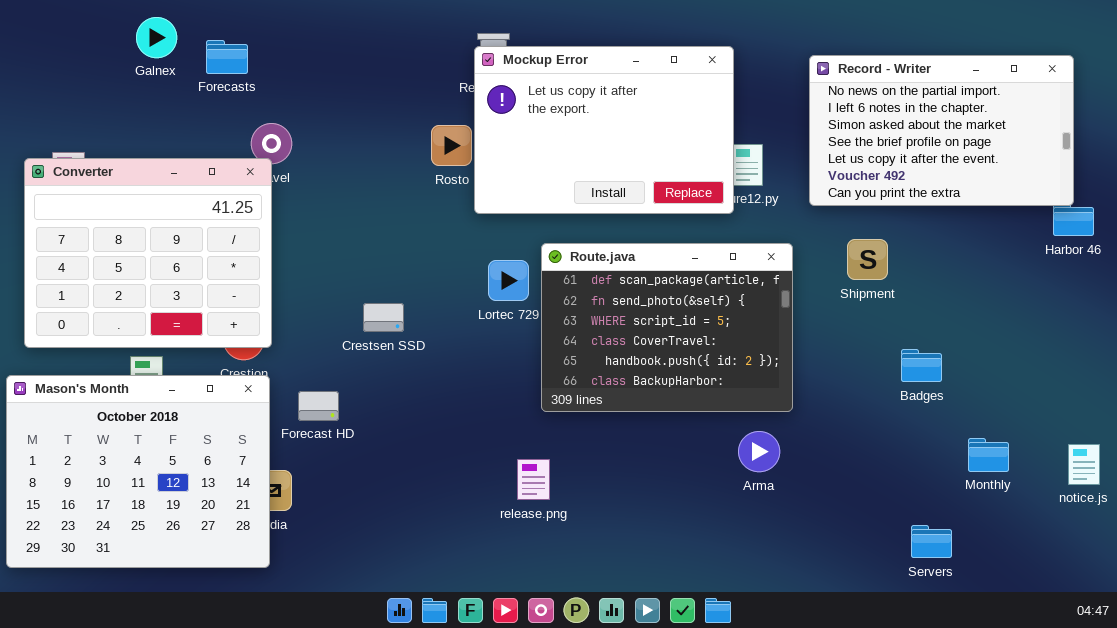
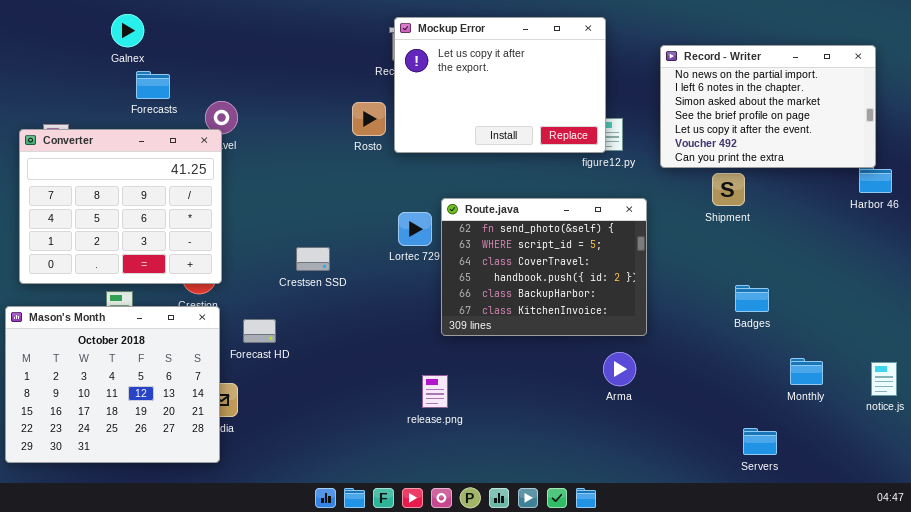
Forecasts: [206,40,248,74] -> [136,71,170,99], moved
Mockup Error: [474,46,734,214] -> [394,17,606,153], moved
Shipment: [847,239,888,280] -> [712,173,745,206], moved
Route.java: [541,243,793,412] -> [441,198,647,336], scrolled down 1 row

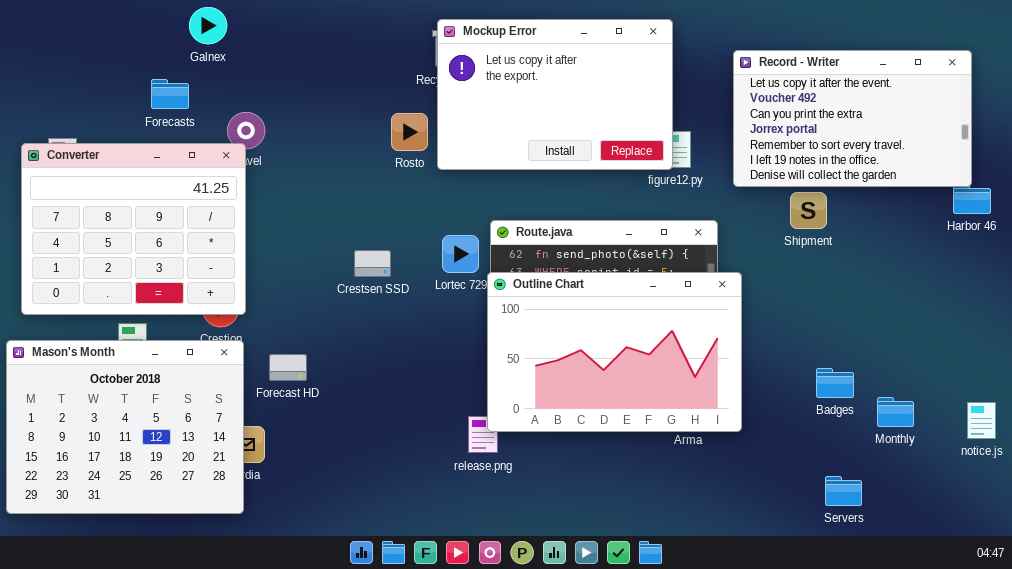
Galnex: [111,14,144,47] -> [189,7,227,44], moved
Record - Writer: [660,45,876,168] -> [733,50,972,187], scrolled down 4 rows
Outline Chart: none -> [487,272,742,432], opened
Crestsen SSD: [296,247,330,271] -> [354,250,391,277], moved
Badges: [735,285,769,312] -> [816,368,854,398], moved

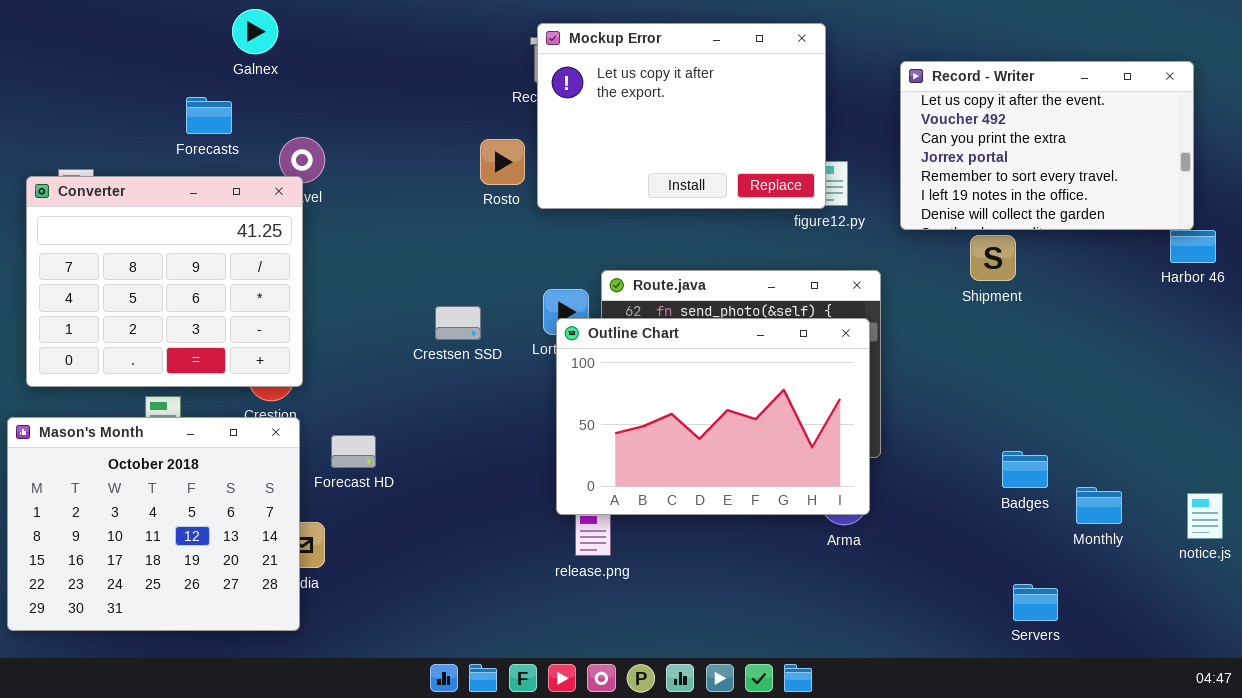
Outline Chart: [487,272,742,432] -> [556,318,870,515], moved

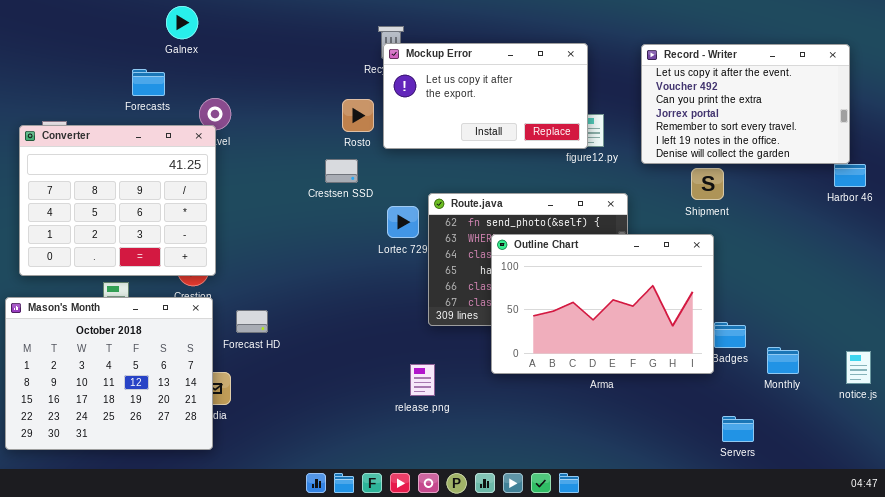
Mockup Error: [537,23,826,209] -> [383,43,588,149], resized
Crestsen SSD: [435,306,481,340] -> [325,159,358,183], moved
Outline Chart: [556,318,870,515] -> [491,234,714,374], moved

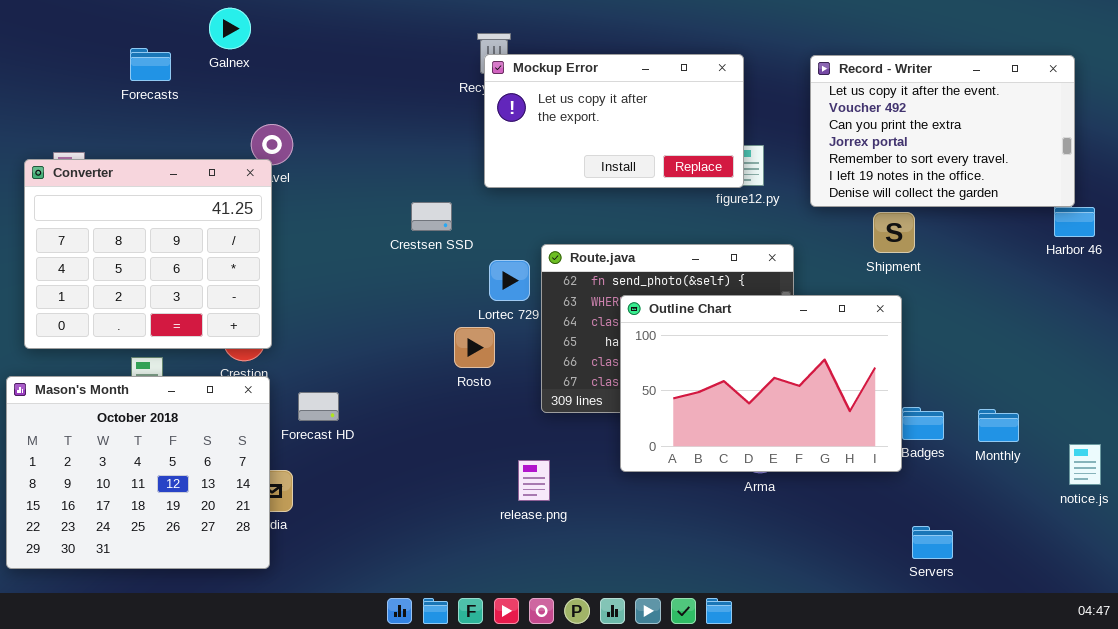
Forecasts: [132,69,165,96] -> [130,48,171,81], moved
Rosto: [342,99,374,132] -> [454,327,495,368], moved
Monthly: [767,347,799,374] -> [978,409,1019,442], moved

